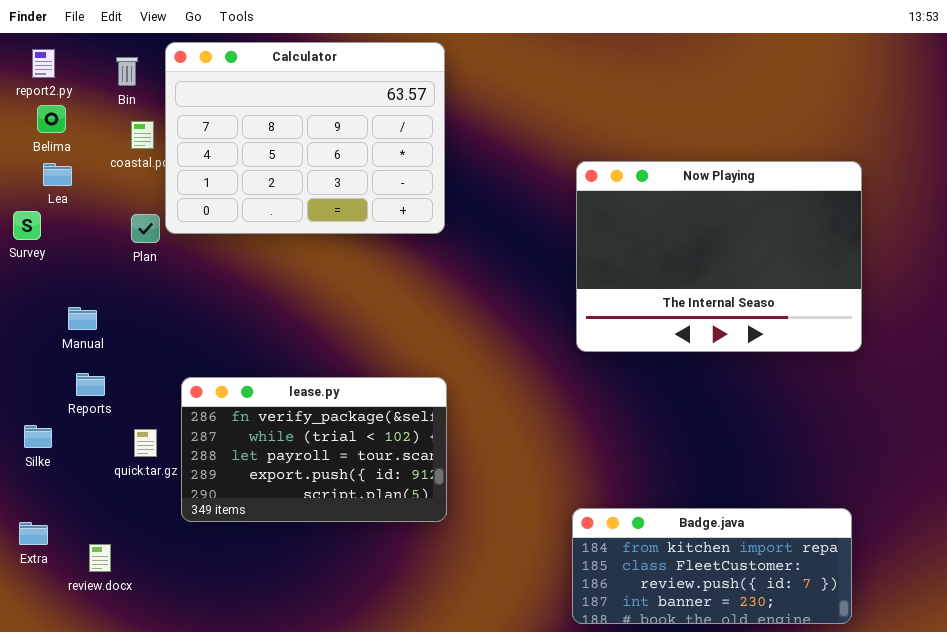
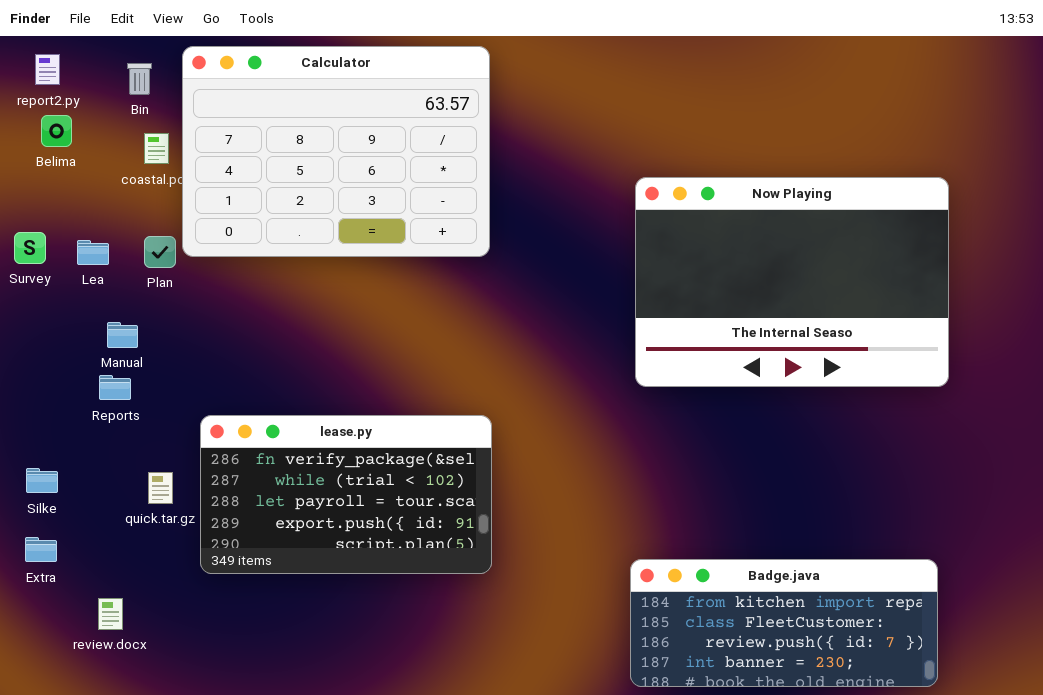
Lea: [43,163,72,186] -> [77,240,109,265], moved
Manual: [68,307,97,330] -> [107,322,138,348], moved
Reports: [76,373,105,396] -> [99,375,131,400], moved
Extra: [19,522,48,545] -> [25,537,57,562], moved

